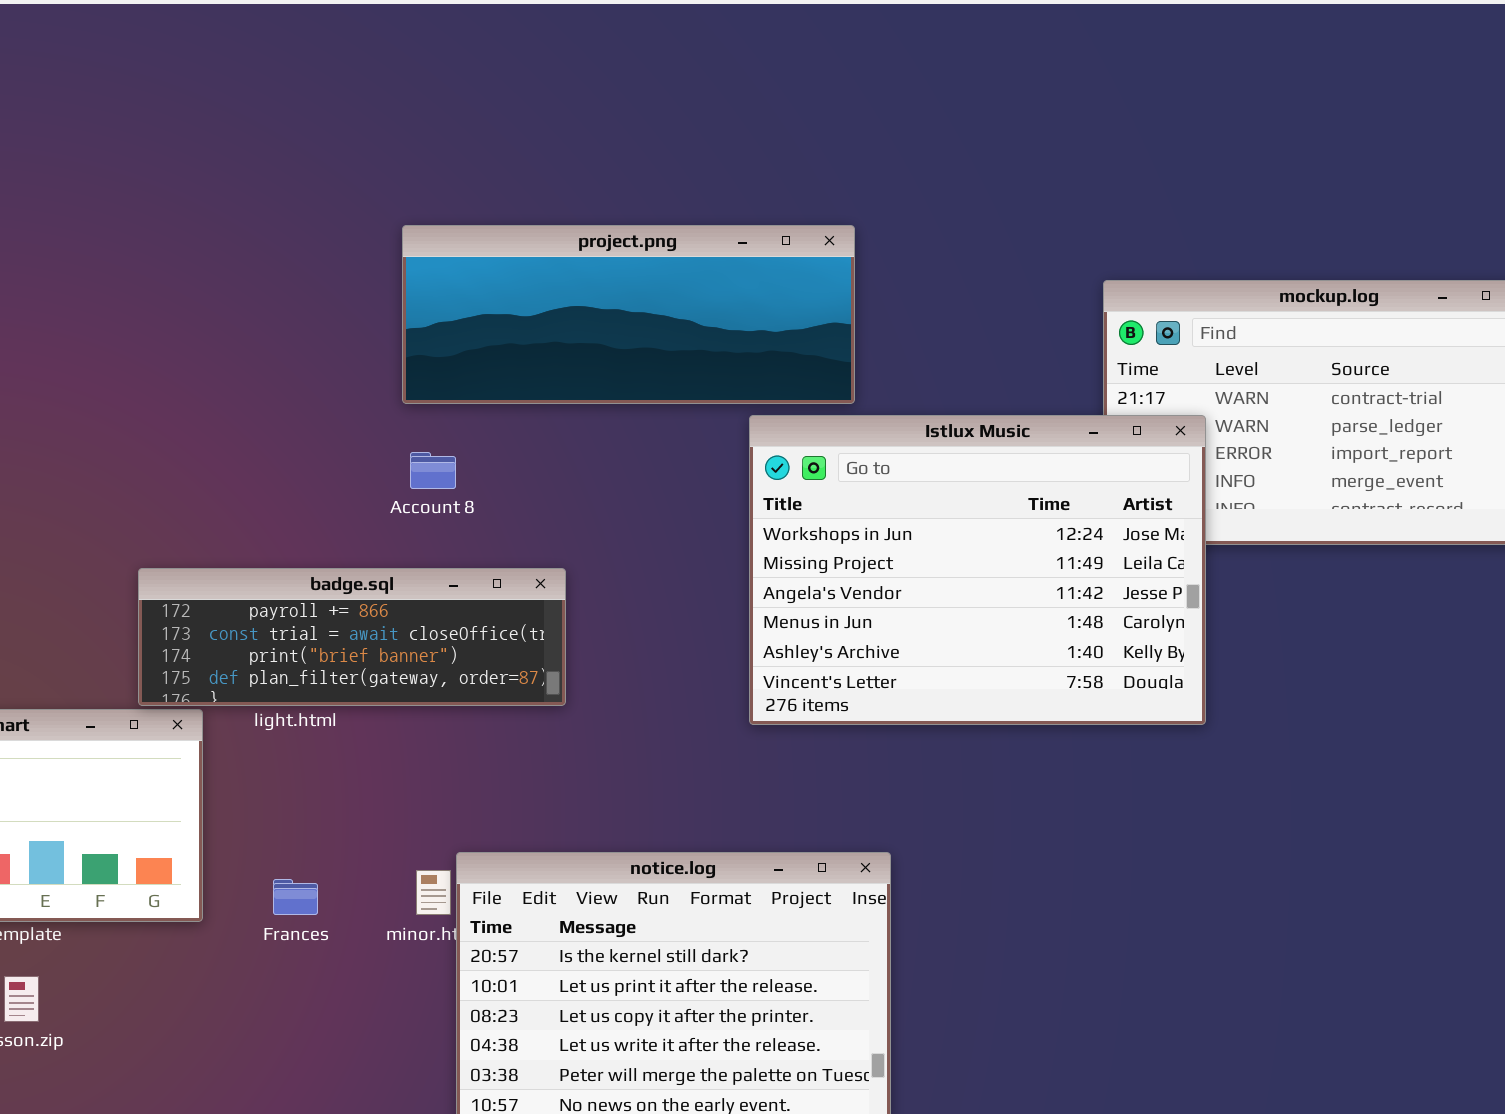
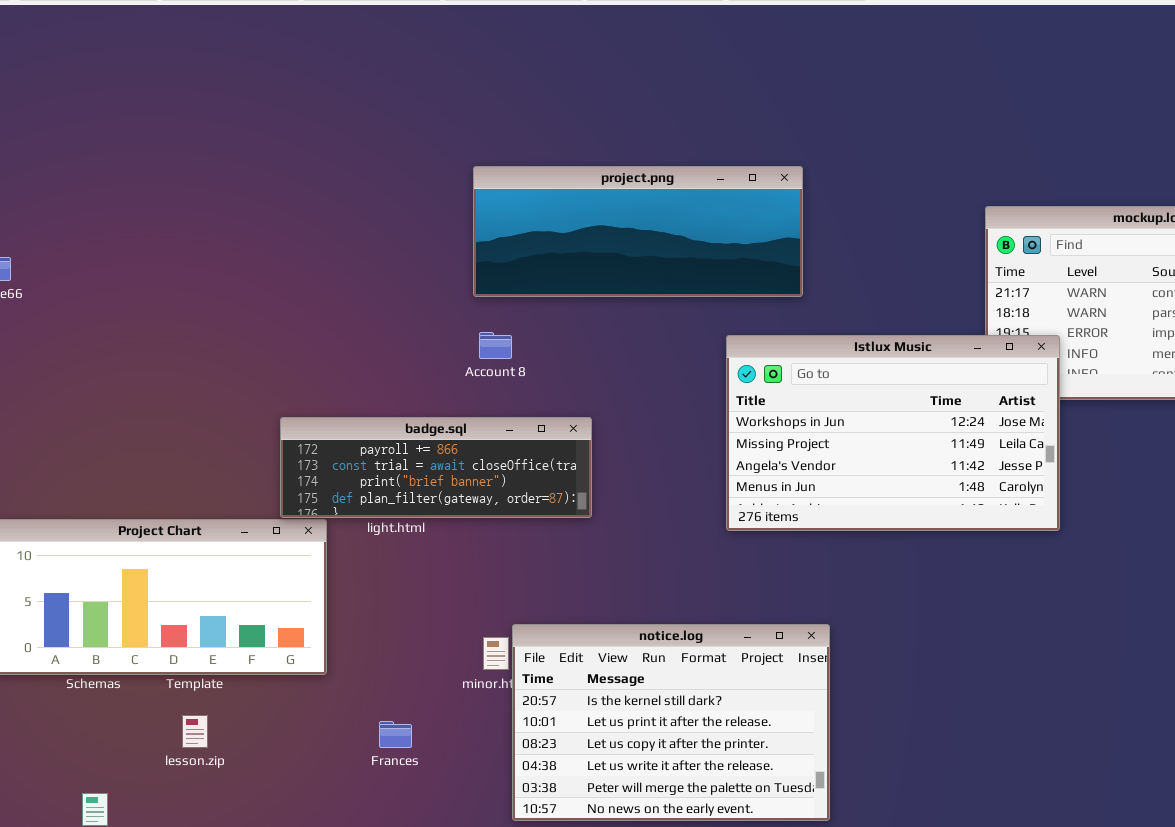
Istlux Music: [749,415,1206,725] -> [726,335,1060,531], resized
Frances: [273,879,318,915] -> [379,721,412,748], moved

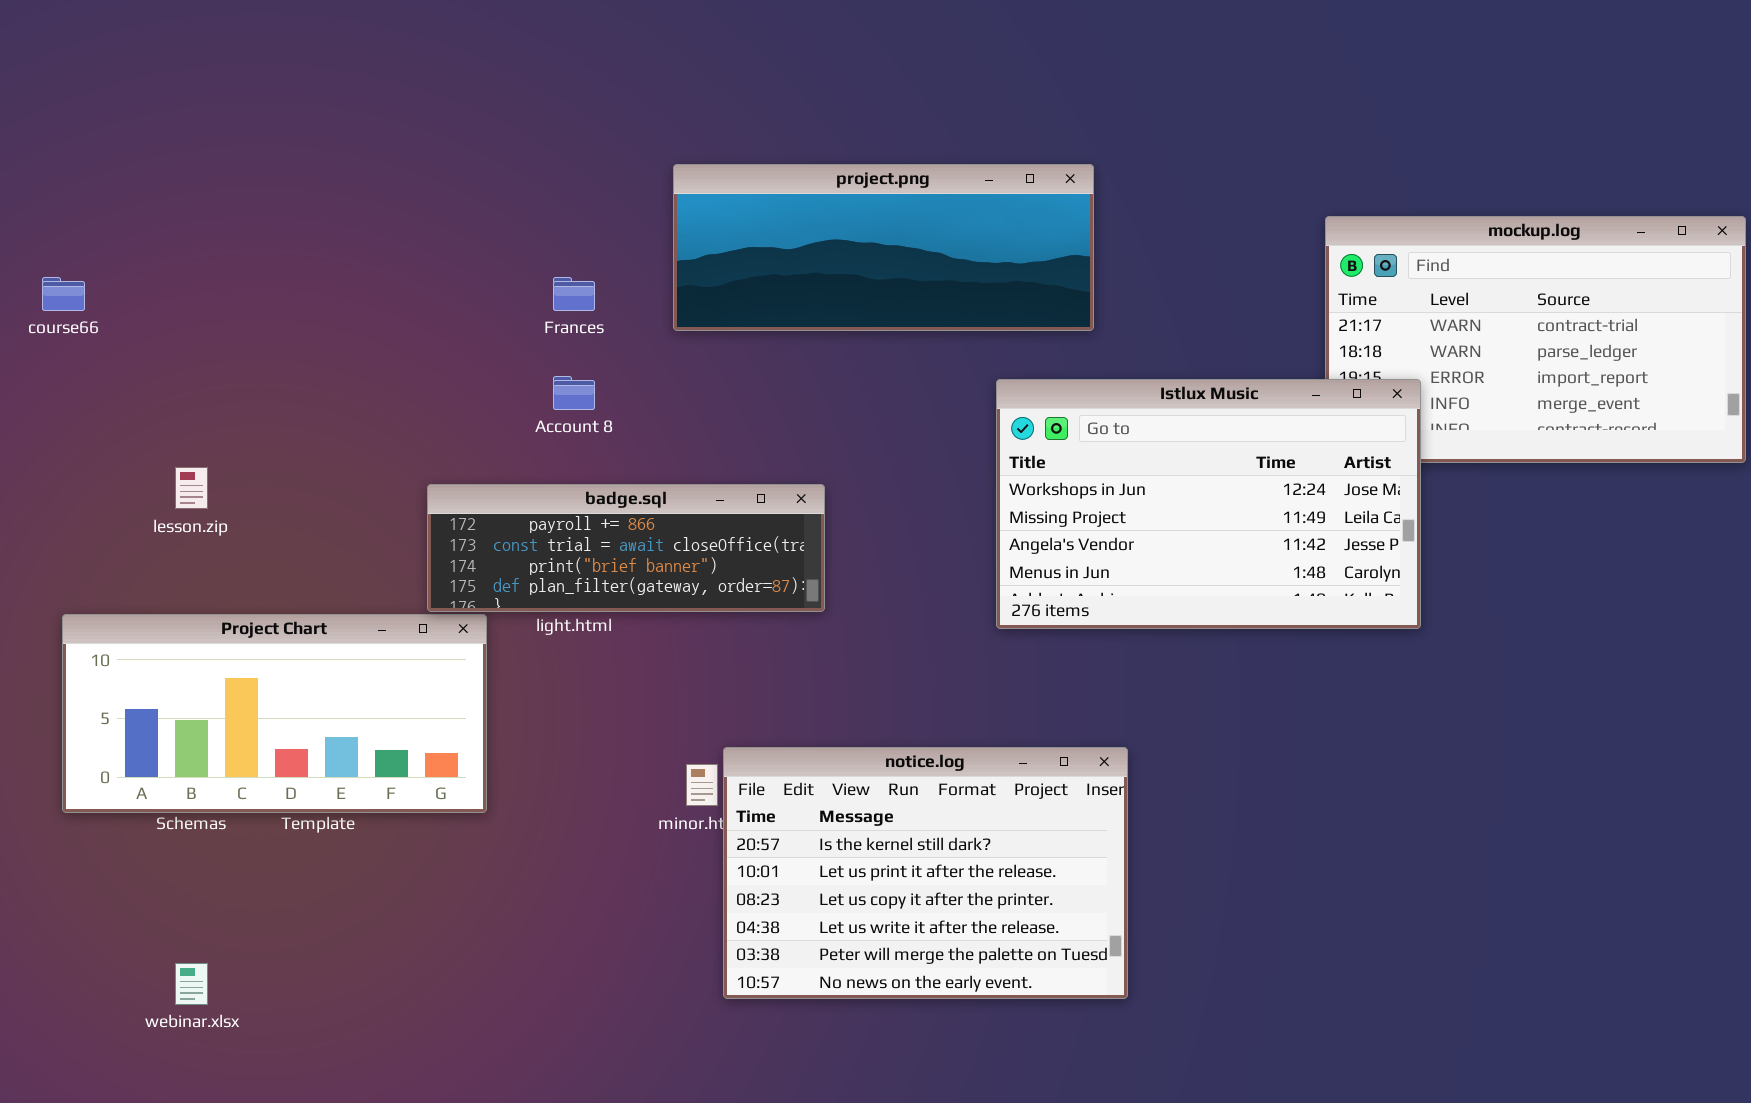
Account 8: [479,332,512,359] -> [553,376,595,410], moved
lesson.zip: [182,715,208,748] -> [175,467,208,509], moved
Frances: [379,721,412,748] -> [553,277,595,311], moved

